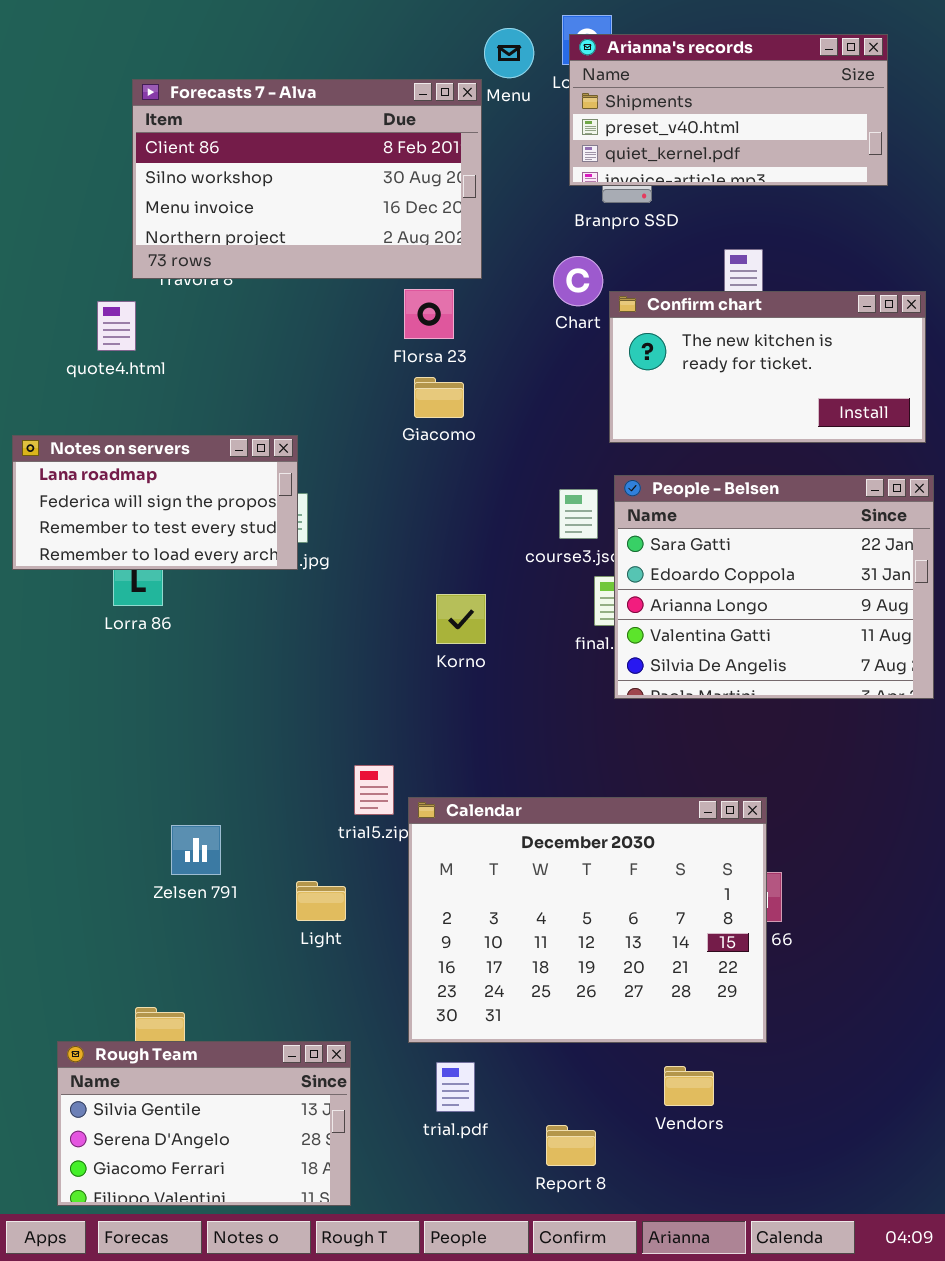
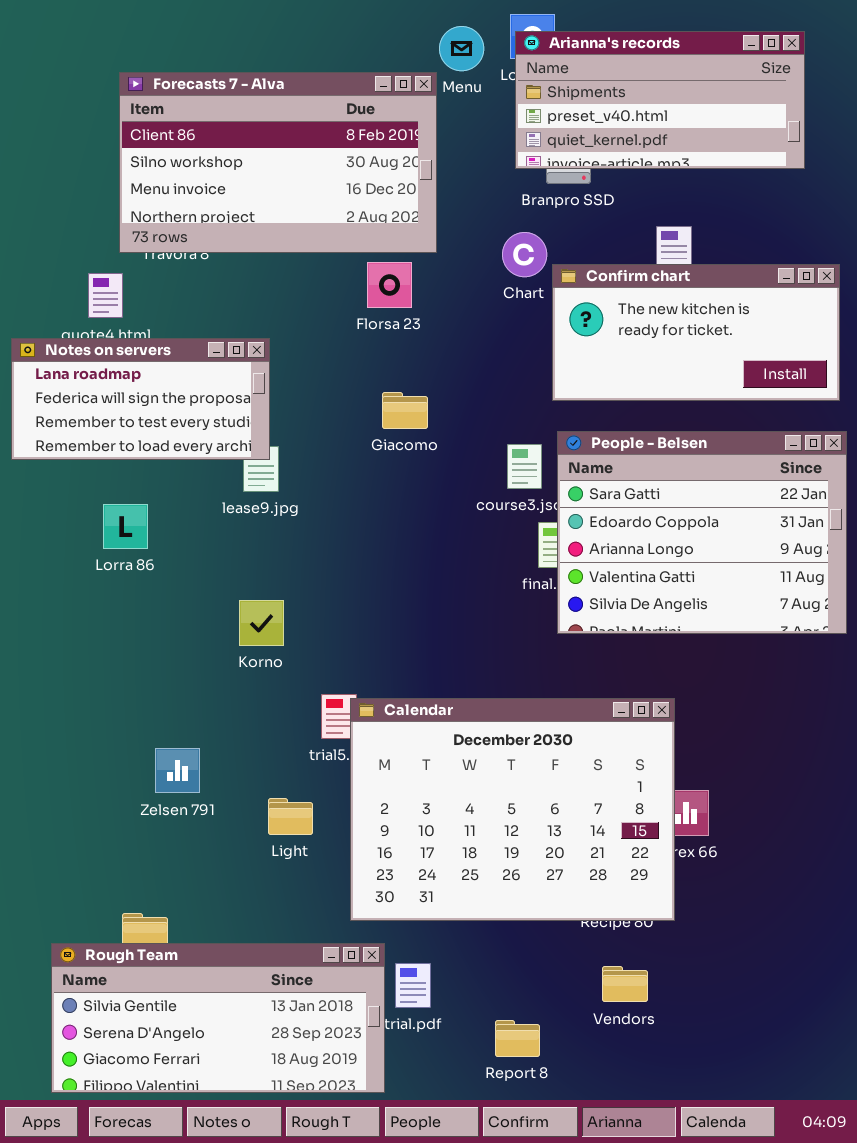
Giacomo: [414,377,464,418] -> [382,392,428,429], moved
Notes on servers: [12,435,298,570] -> [11,338,270,460], moved
Korno: [436,594,486,644] -> [239,600,284,646], moved
Calendar: [408,797,767,1043] -> [350,698,675,921], moved
Rough Team: [57,1041,351,1206] -> [51,943,385,1093], resized

